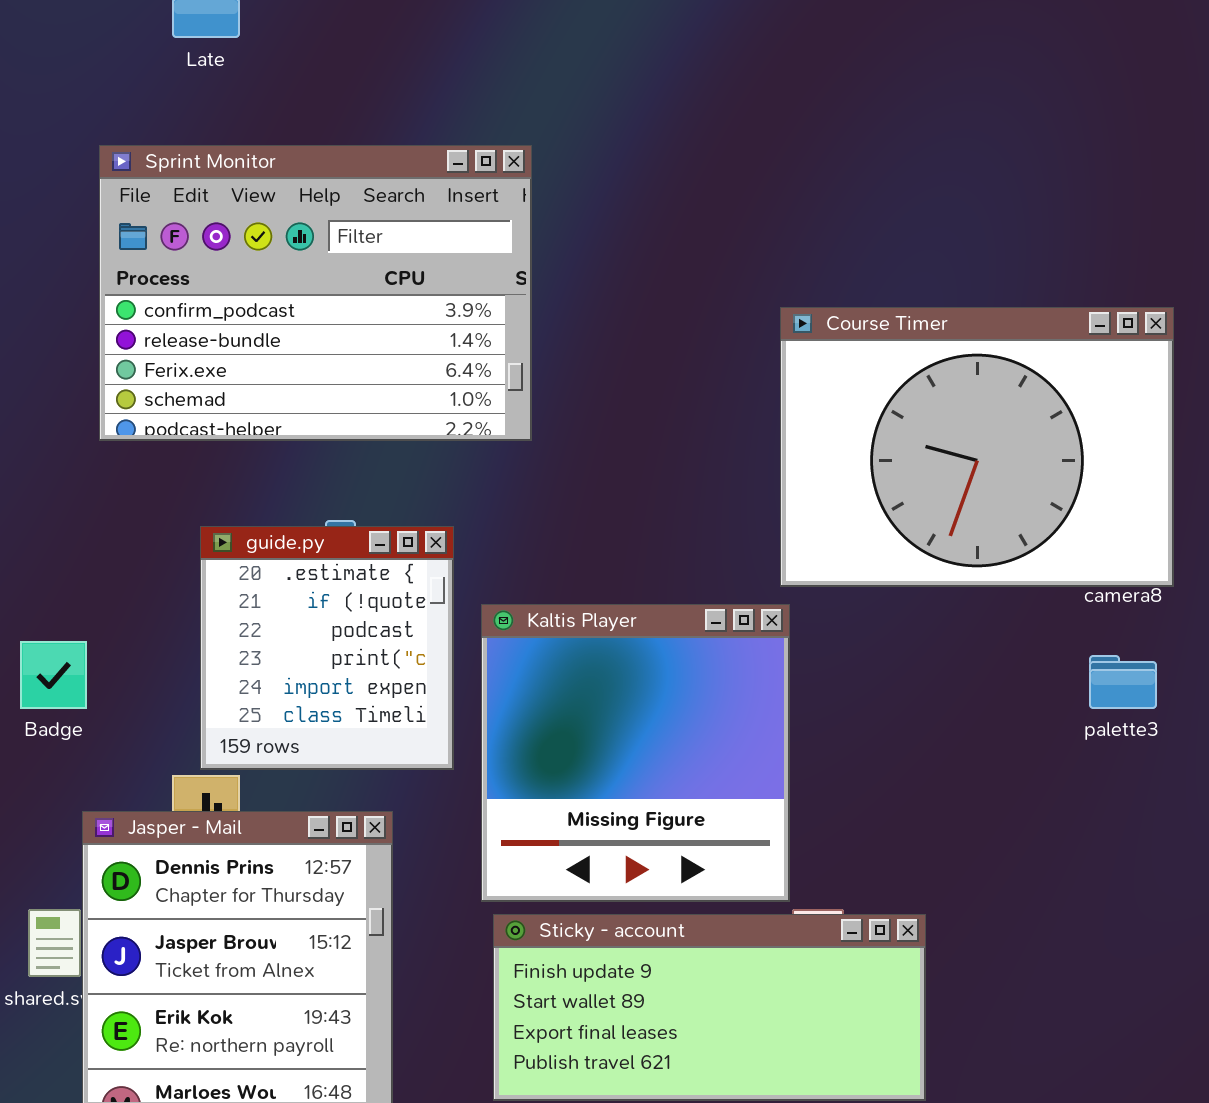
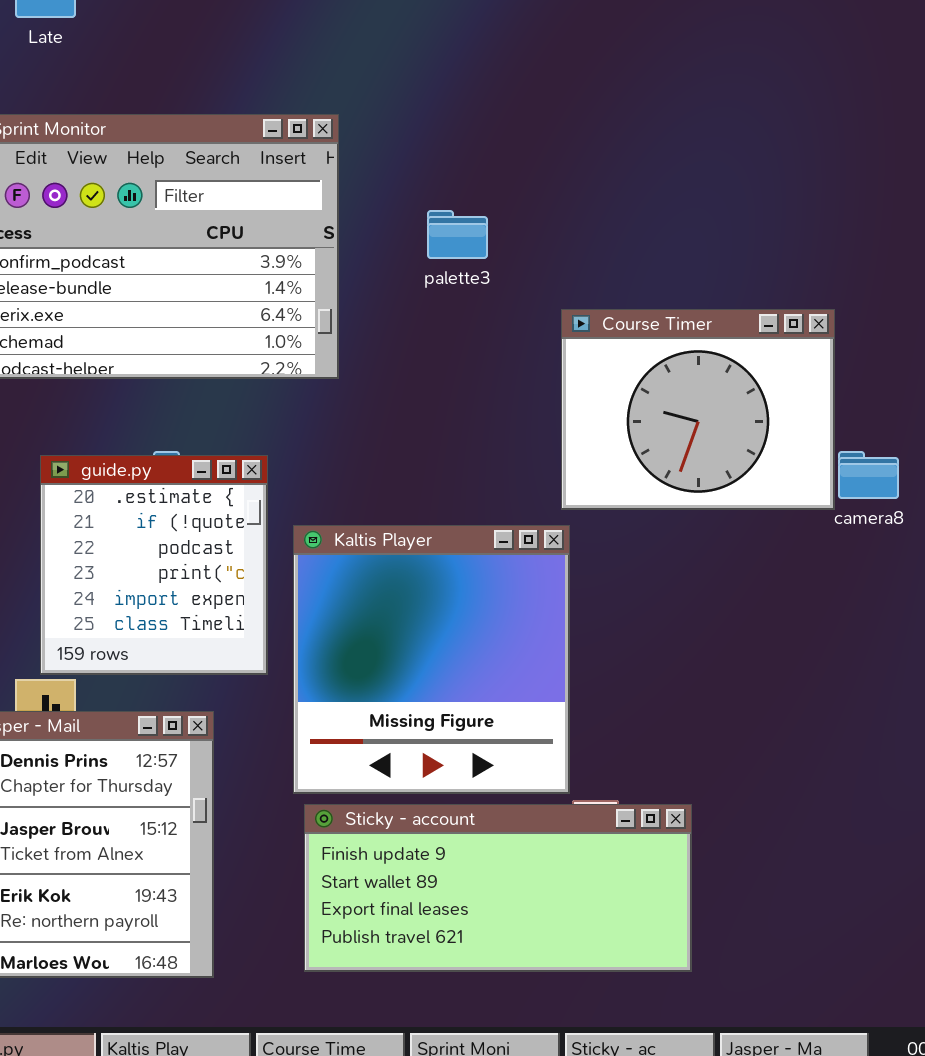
Course Timer: [780,307,1174,587] -> [561,309,835,510], resized
palette3: [1089,655,1157,709] -> [427,210,488,259], moved

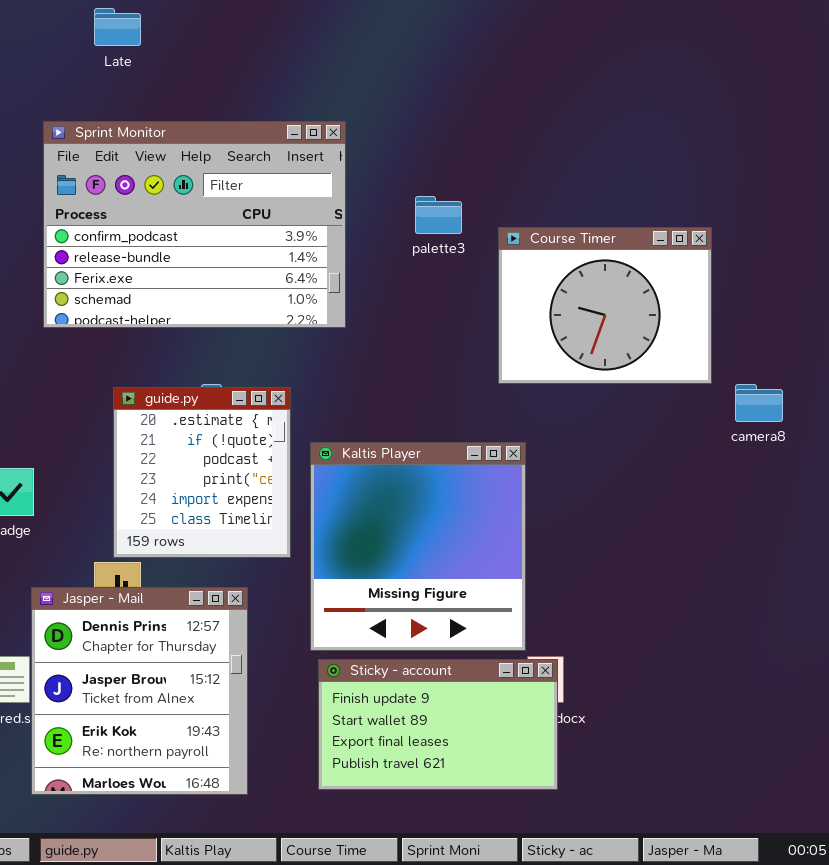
Course Timer: [561,309,835,510] -> [498,227,712,384], moved
Sticky - account: [304,804,692,972] -> [318,659,558,790], resized

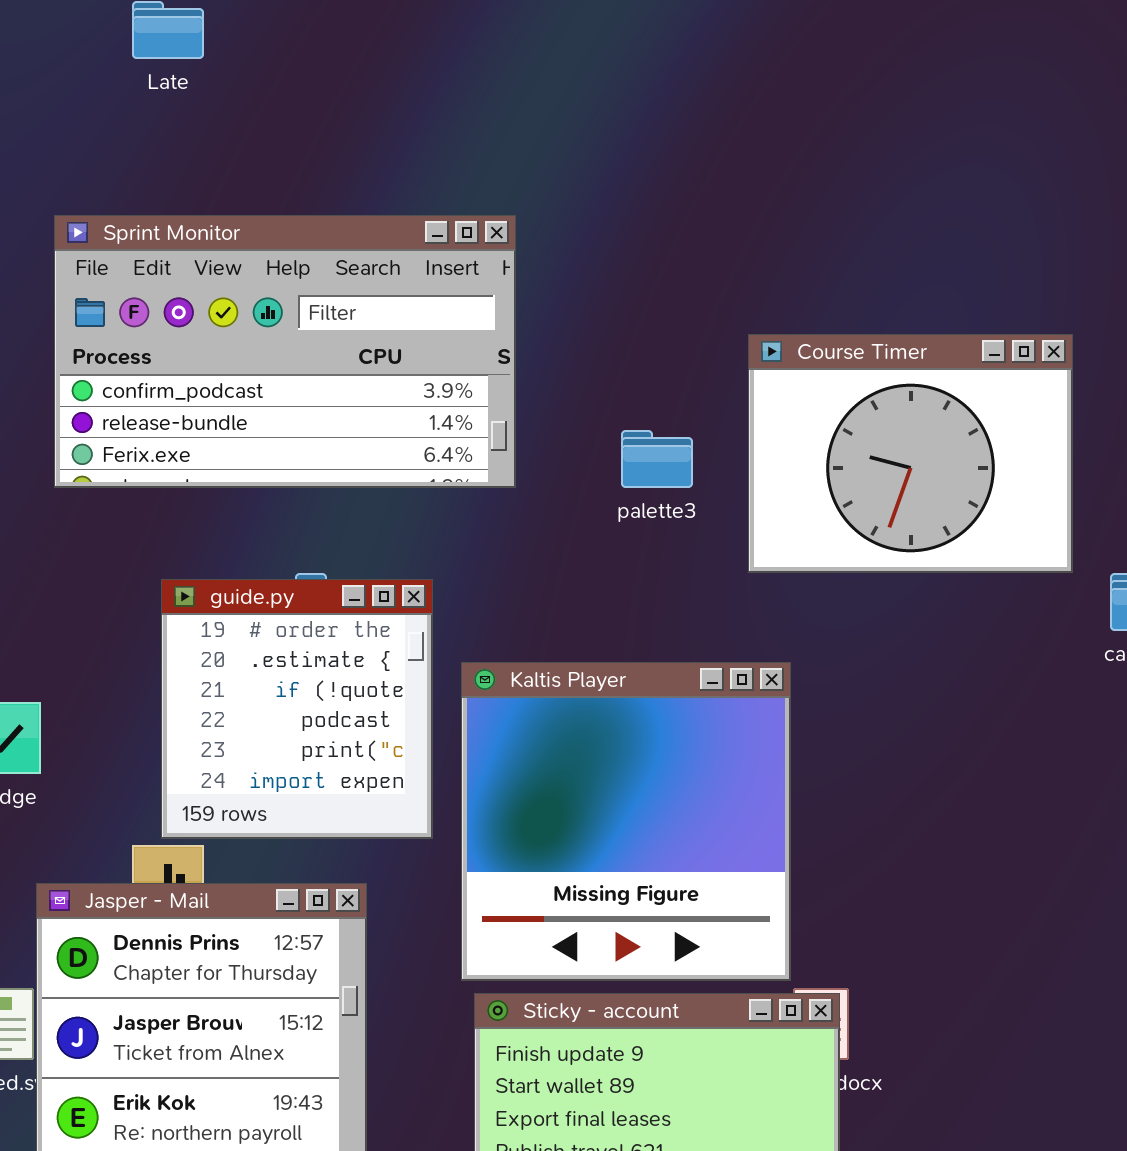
Sprint Monitor: [43,121,346,328] -> [54,215,516,488], resized
palette3: [415,196,462,234] -> [621,430,693,488], moved
guide.py: [113,387,291,558] -> [161,579,433,839], scrolled up 1 row

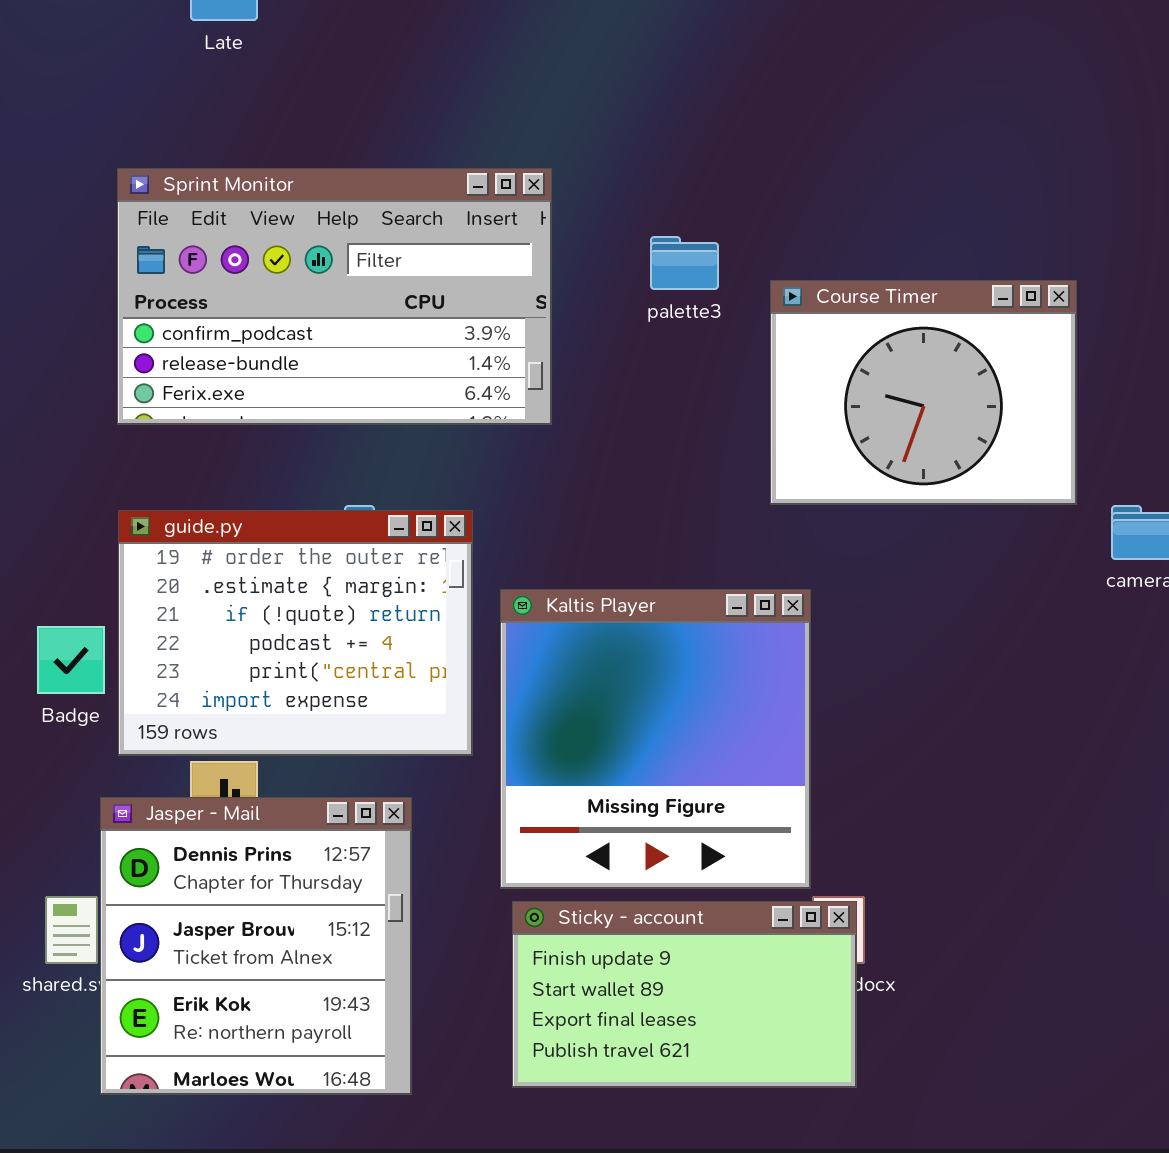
palette3: [621,430,693,488] -> [650,236,719,290], moved
guide.py: [161,579,433,839] -> [118,510,473,756], resized

